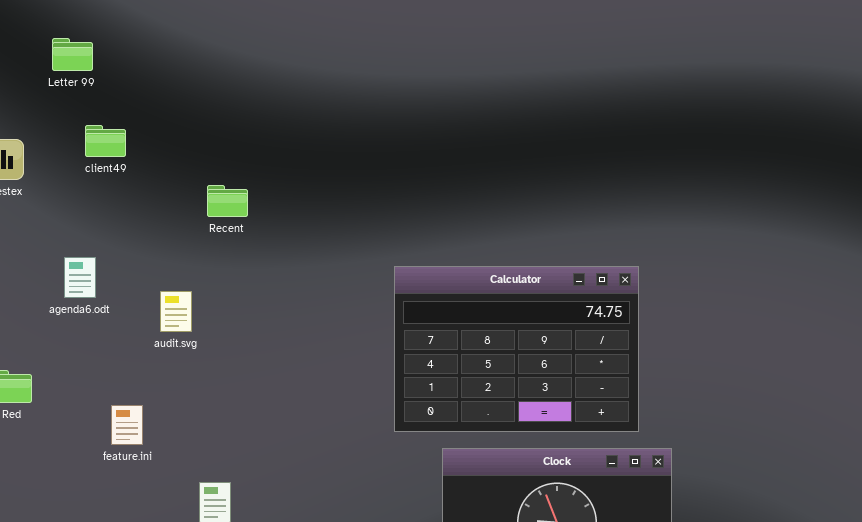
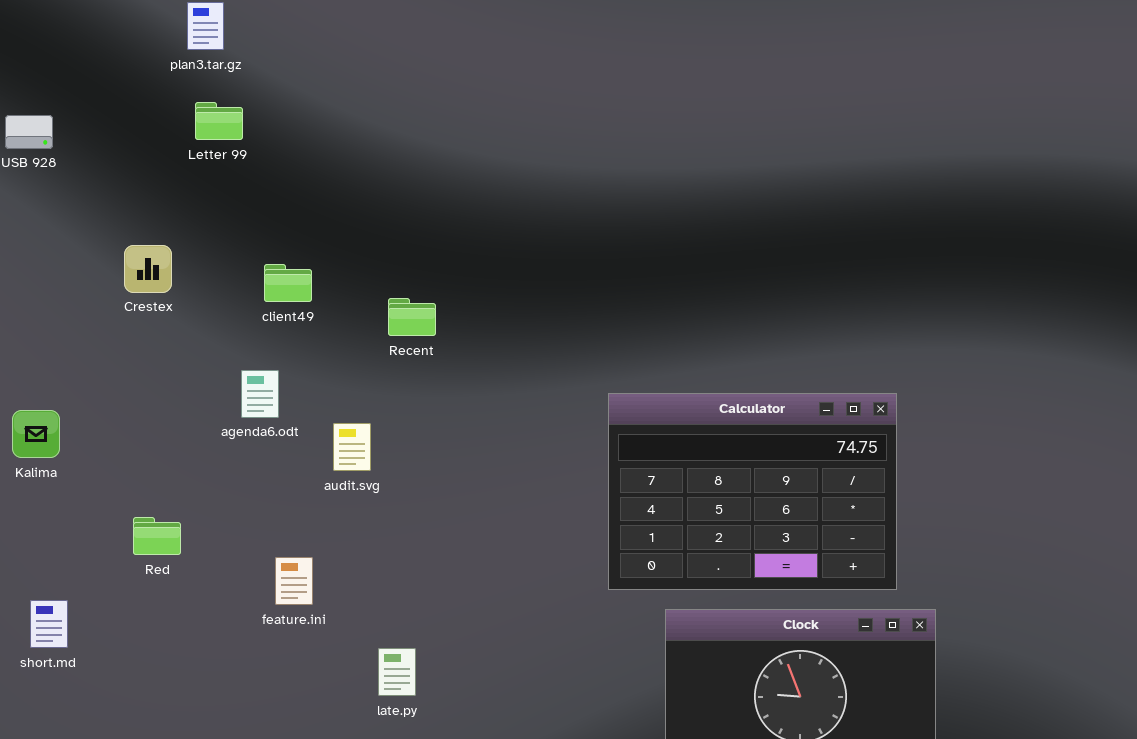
Letter 99: [52,38,93,71] -> [195,102,243,140], moved
client49: [85,125,126,157] -> [264,264,312,302], moved
agenda6.odt: [64,257,96,298] -> [241,370,279,418], moved

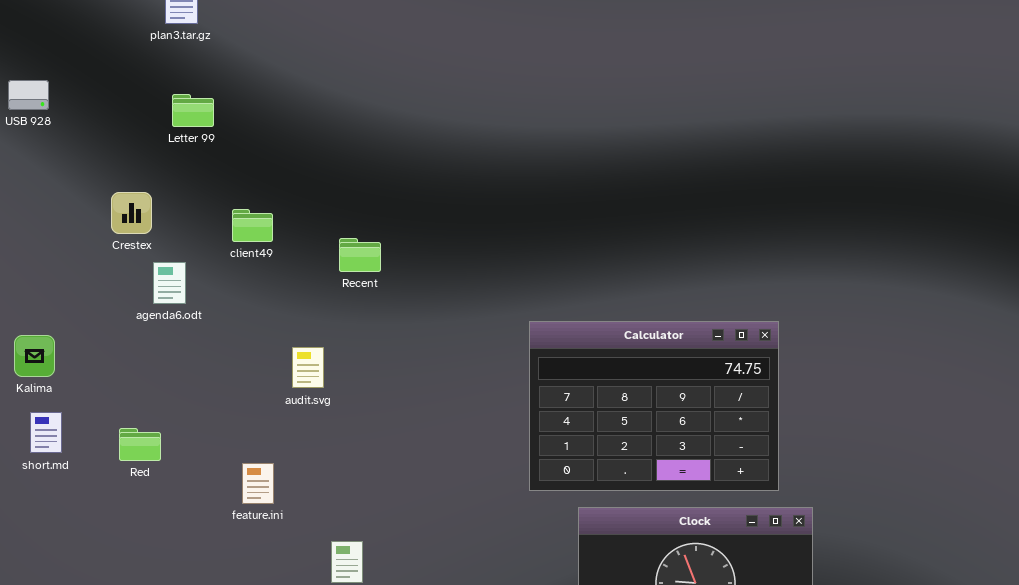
Letter 99: [195,102,243,140] -> [172,94,214,127], moved
agenda6.odt: [241,370,279,418] -> [153,262,186,304], moved
short.md: [30,600,68,648] -> [30,412,62,453], moved

